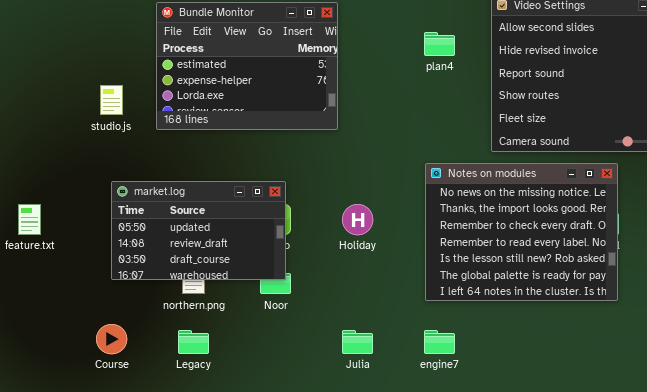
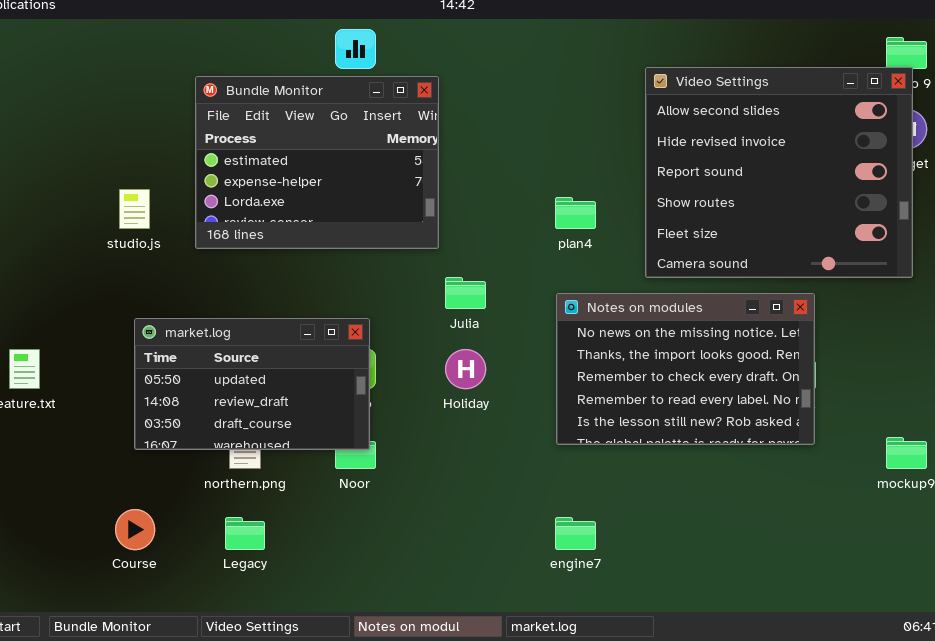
plan4: [424,32,455,56] -> [555,197,596,229], moved
Notes on modules: [425,163,618,301] -> [556,293,815,445], resized
Julia: [342,330,373,354] -> [445,277,486,309], moved

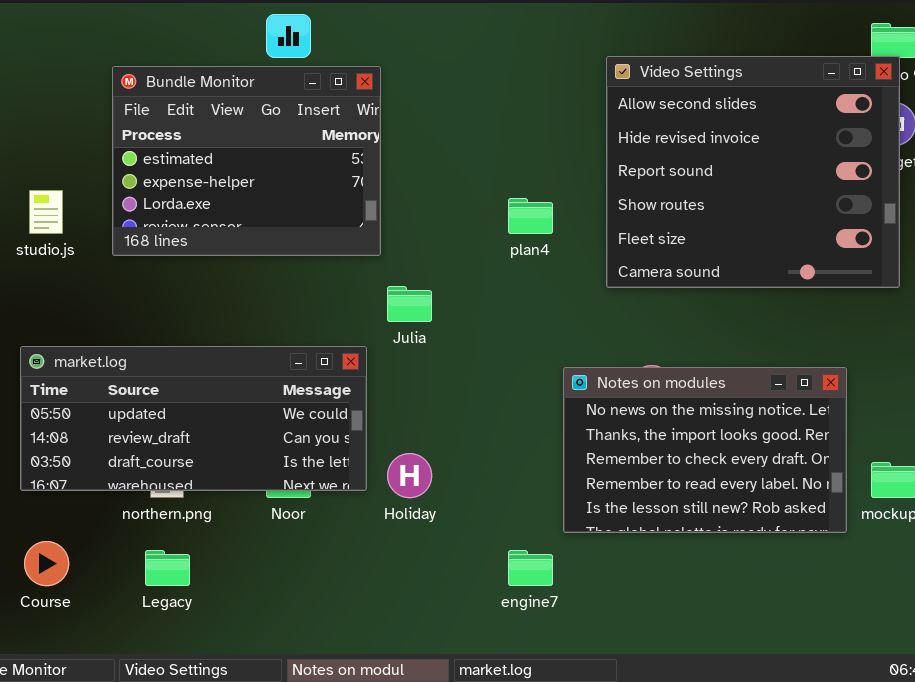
Notes on modules: [556,293,815,445] -> [563,367,847,533], moved
market.log: [134,318,370,450] -> [20,346,367,491], moved, resized
Holiday: [445,349,486,389] -> [387,453,432,498], moved

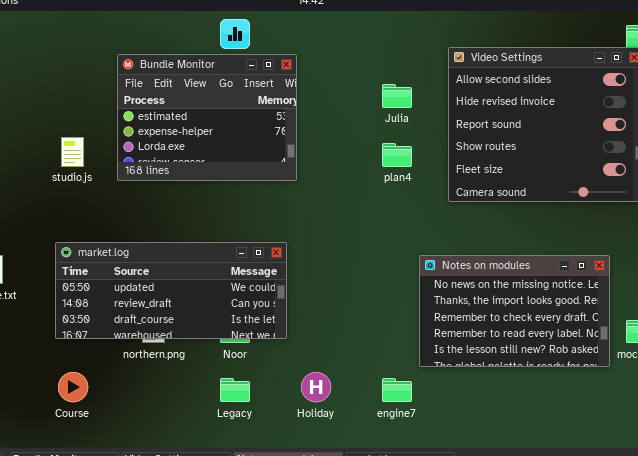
Julia: [387,286,432,322] -> [382,84,412,108], moved
Holiday: [387,453,432,498] -> [301,372,331,402], moved
Legacy: [145,550,190,586] -> [220,378,250,402], moved

